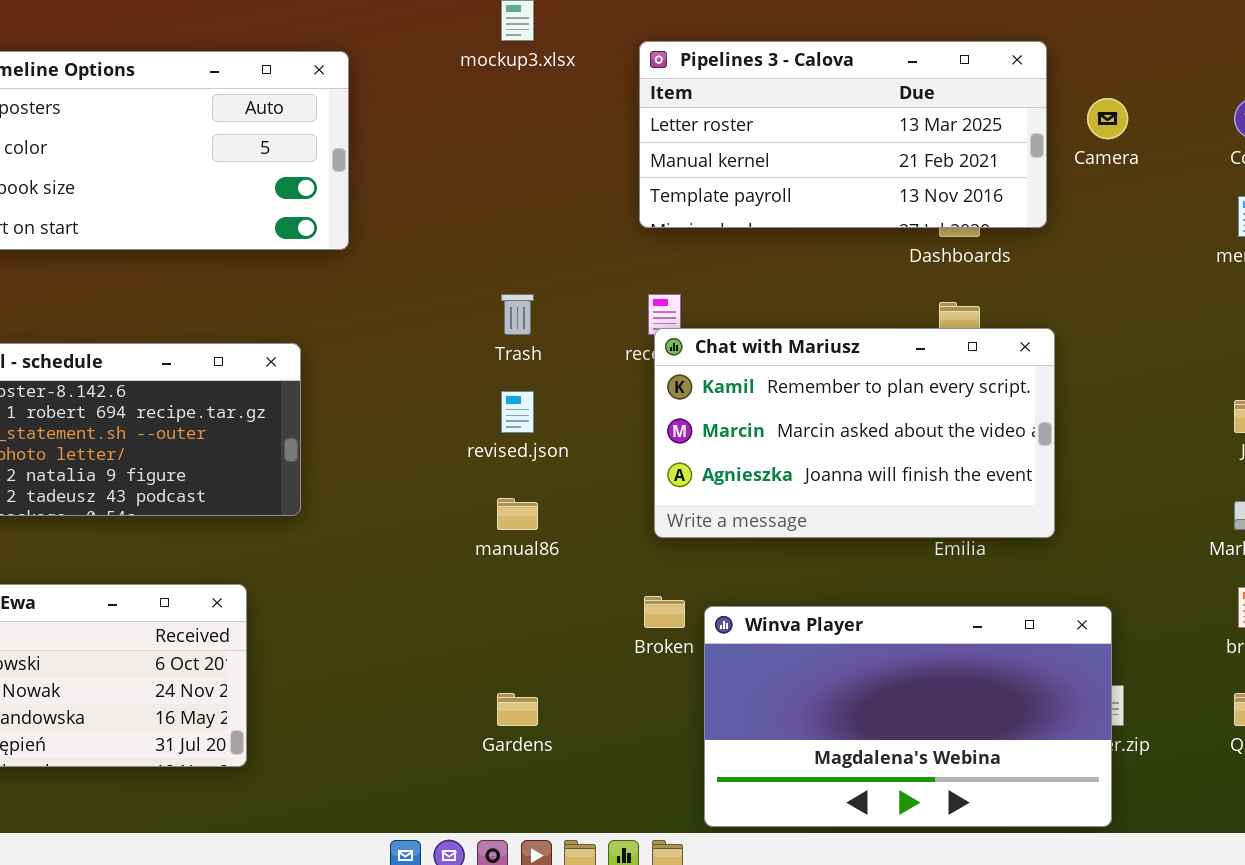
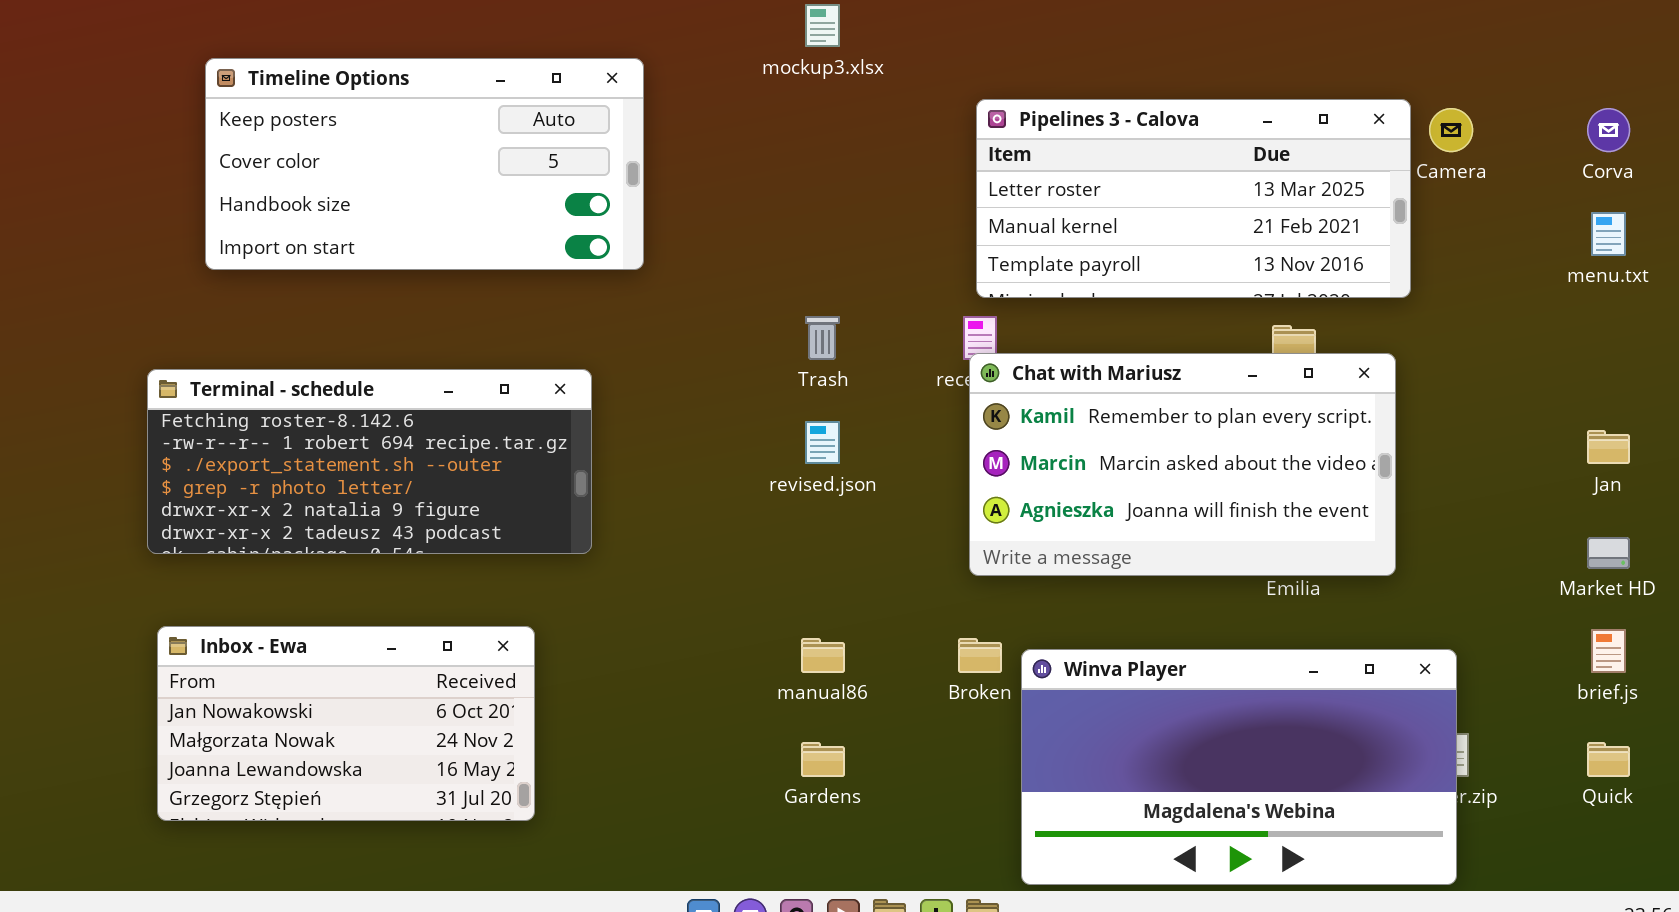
Pipelines 3 - Calova: [639,41,1047,228] -> [976,99,1411,298], moved
manual86: [497,498,538,530] -> [801,638,845,673], moved

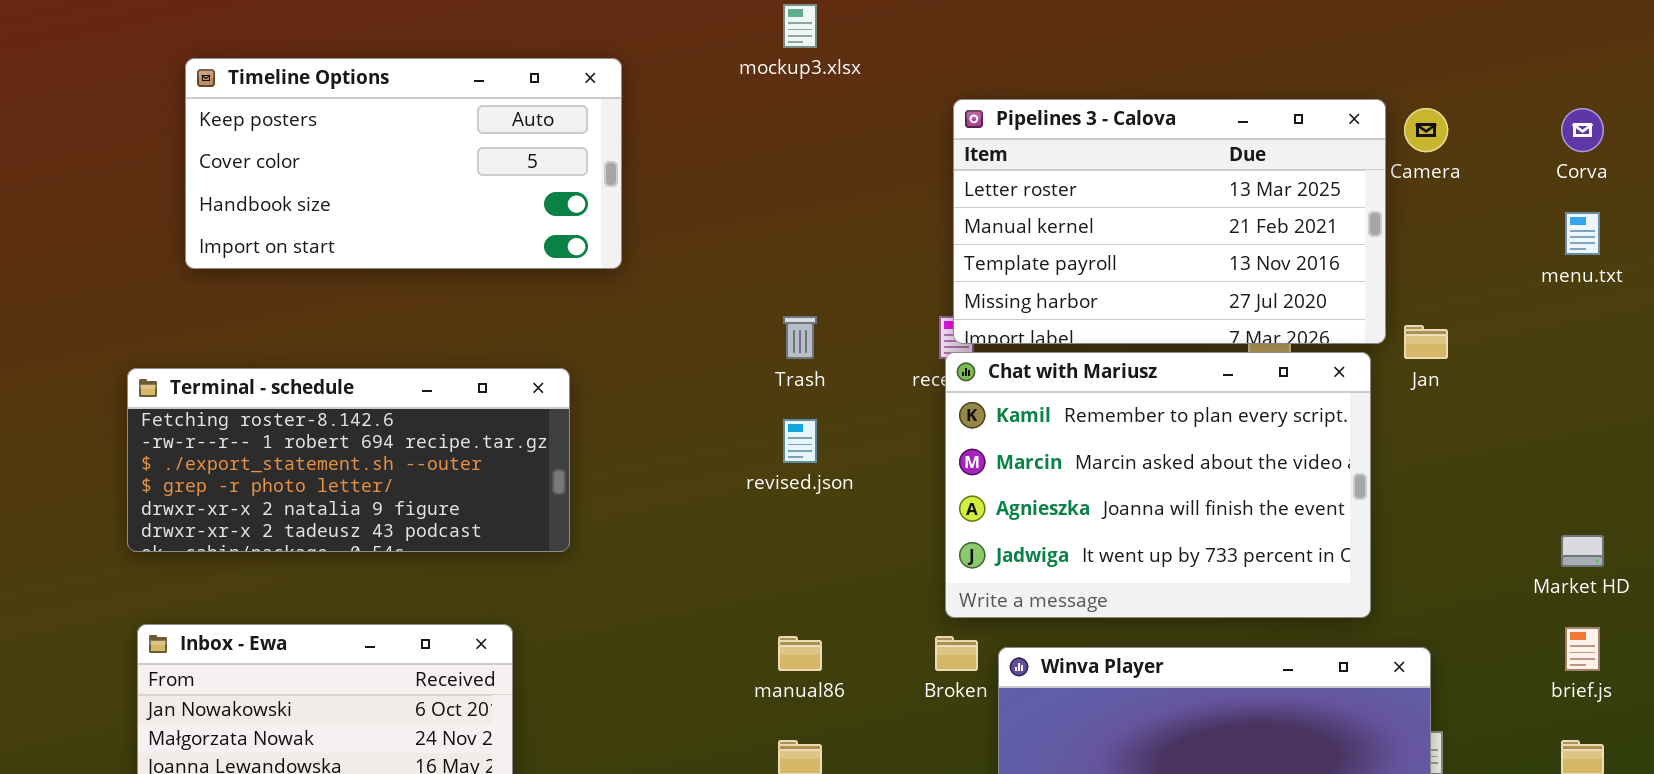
Pipelines 3 - Calova: [976,99,1411,298] -> [953,99,1386,344], resized
Chat with Mariusz: [969,353,1396,576] -> [945,352,1371,618], resized
Jan: [1587,430,1630,464] -> [1404,325,1448,359], moved

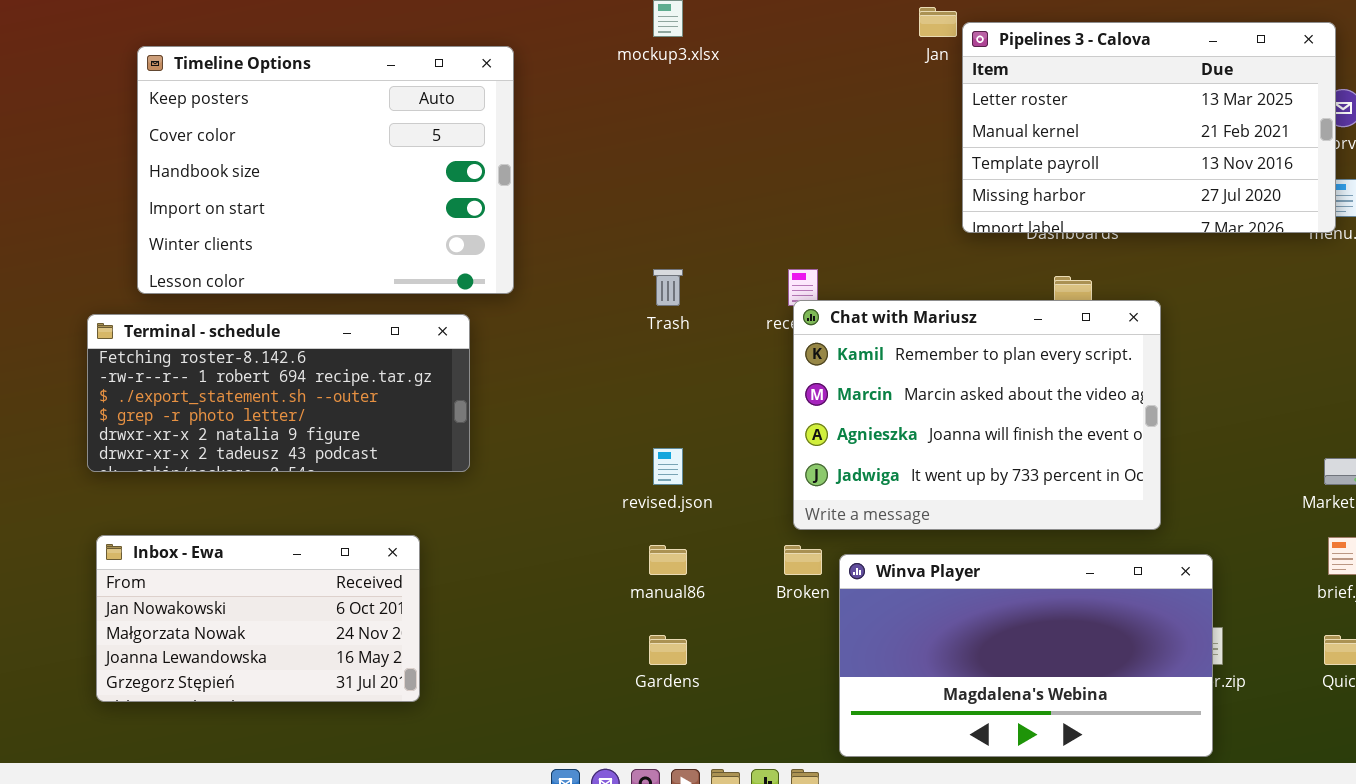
Timeline Options: [185,58,622,269] -> [137,46,514,294], resized
Pipelines 3 - Calova: [953,99,1386,344] -> [962,22,1336,233], moved
Jan: [1404,325,1448,359] -> [919,7,957,37], moved
revised.json: [783,419,817,463] -> [653,448,683,485], moved

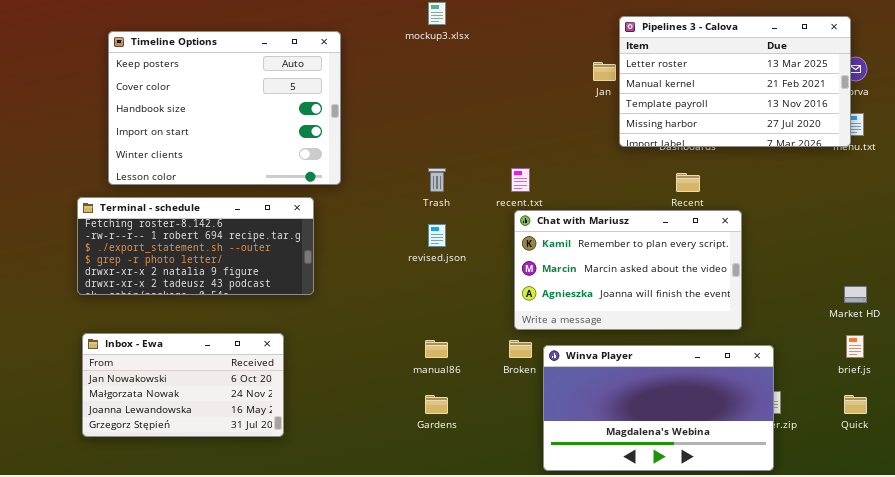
Jan: [919,7,957,37] -> [593,62,616,81], moved
Chat with Mariusz: [793,300,1161,530] -> [514,210,742,330], resized
revised.json: [653,448,683,485] -> [428,224,446,247], moved

